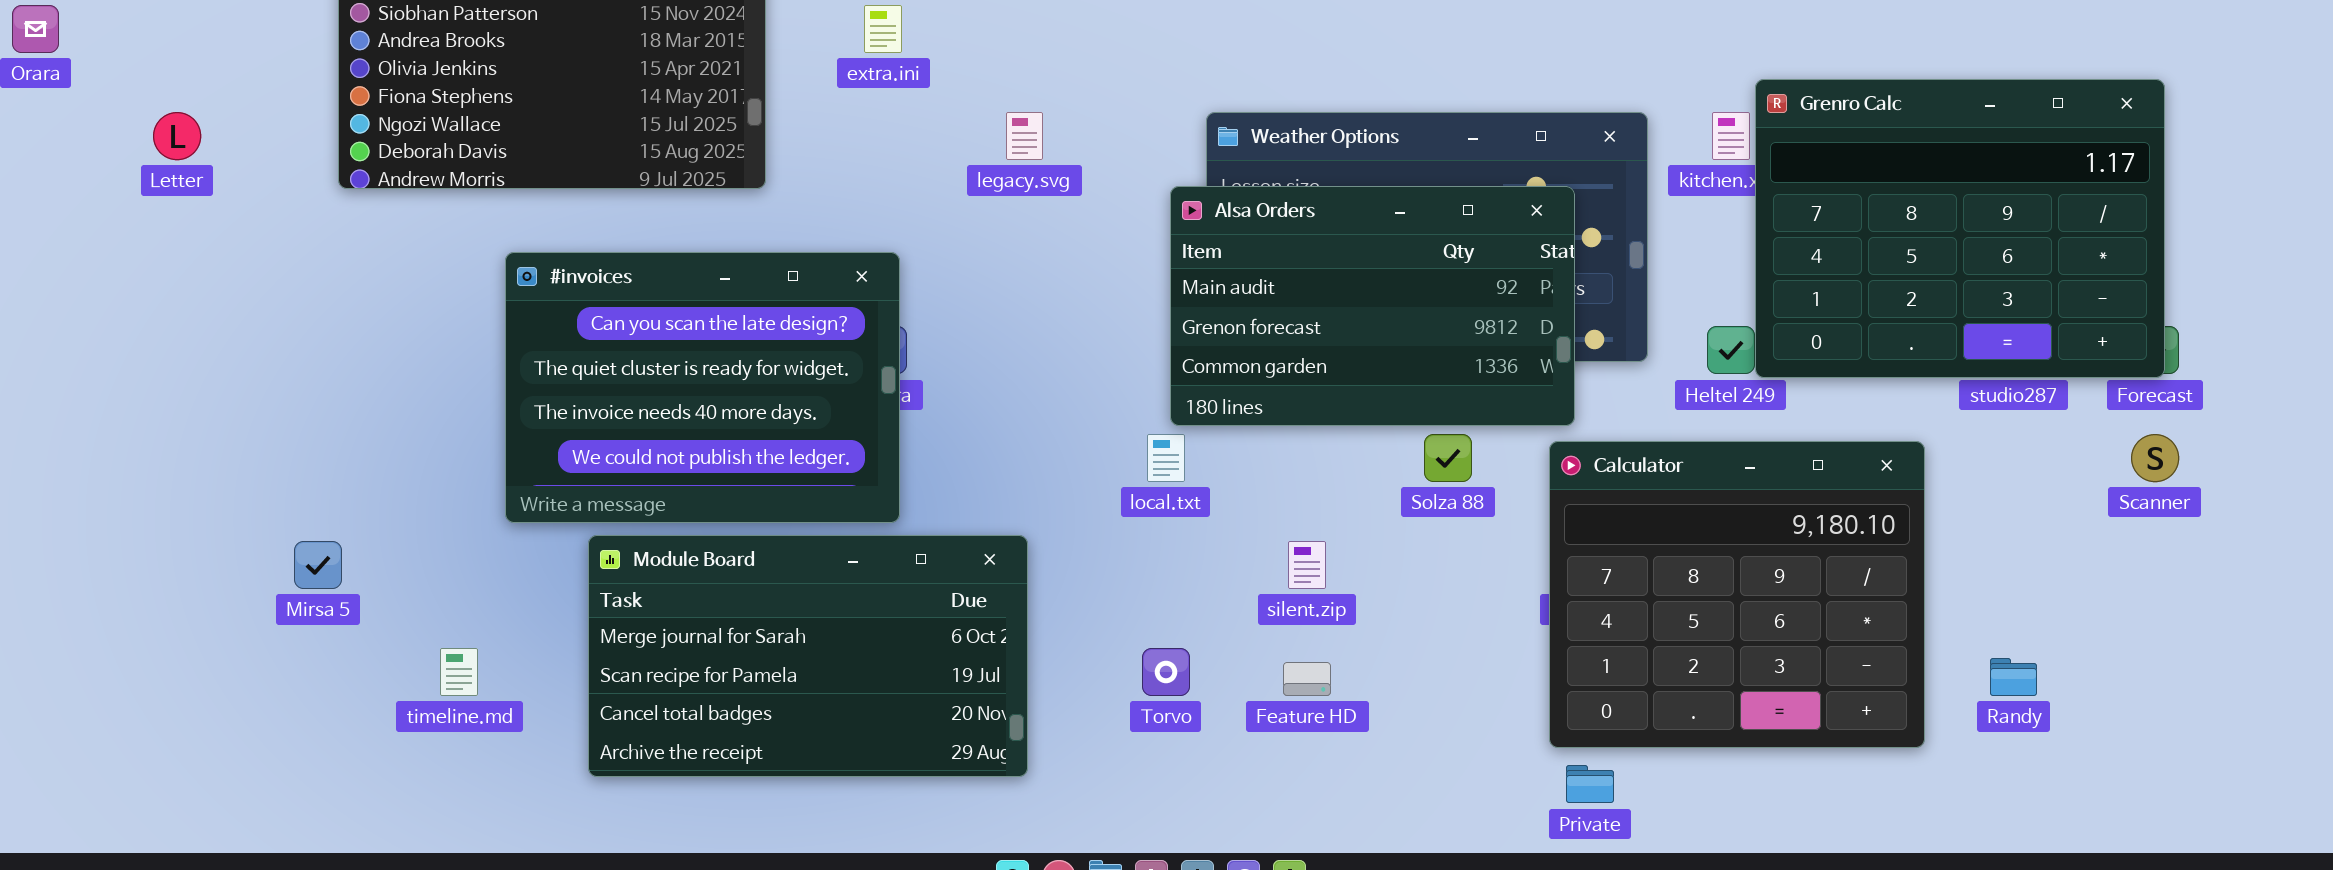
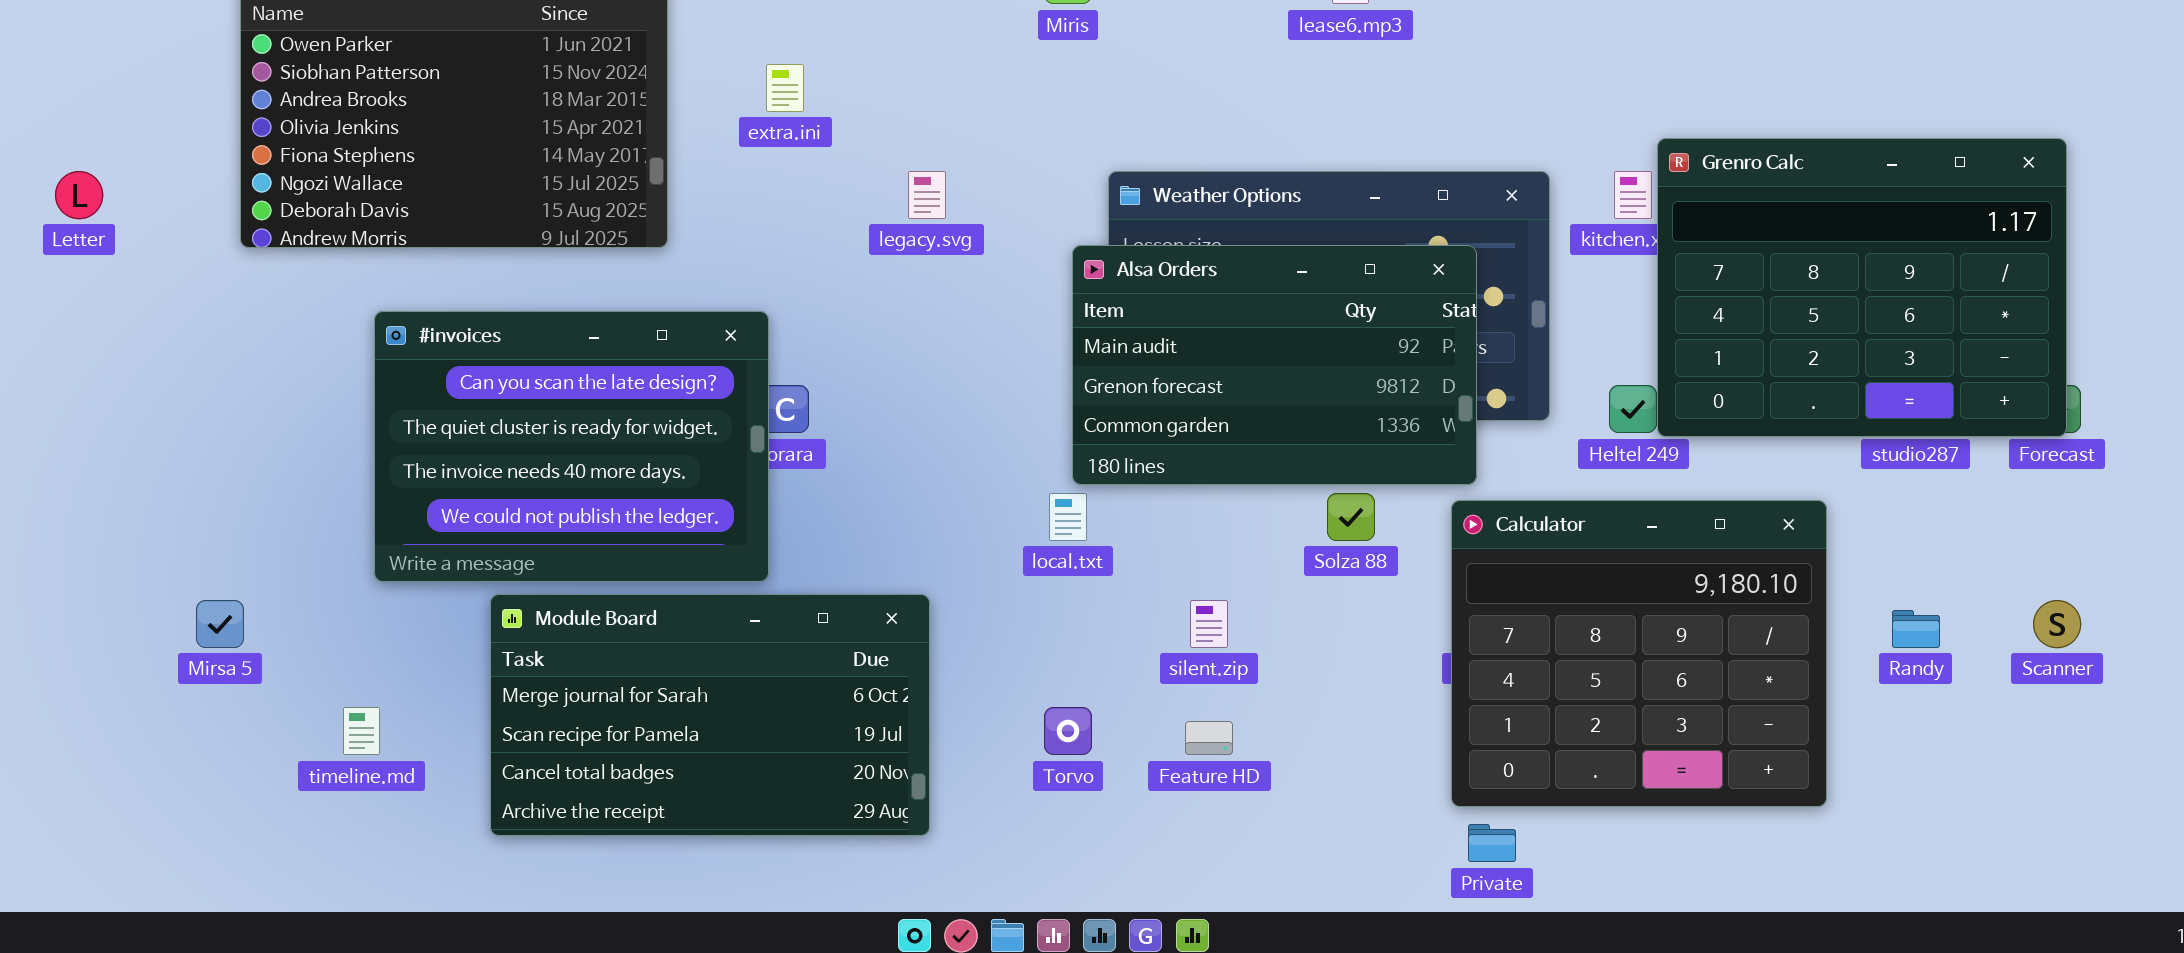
#invoices: [505,252,900,523] -> [374,311,769,582], moved
Scanner: [2131,434,2179,482] -> [2033,600,2081,648], moved
Randy: [1990,658,2037,696] -> [1892,610,1940,648], moved

